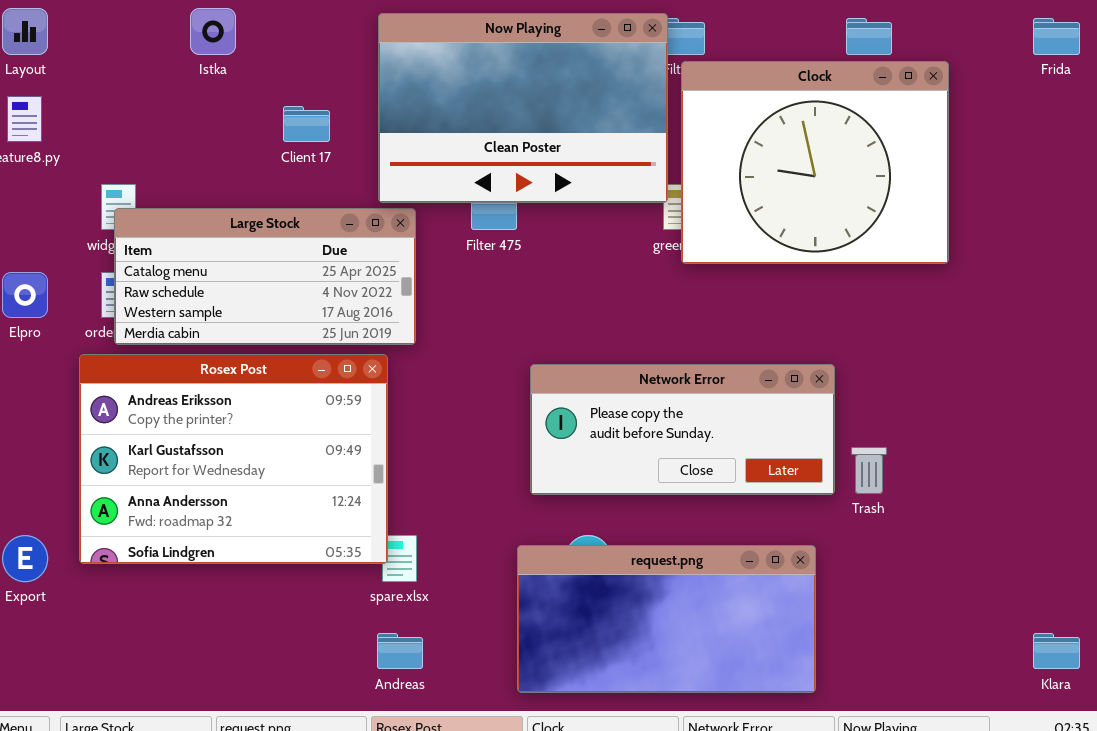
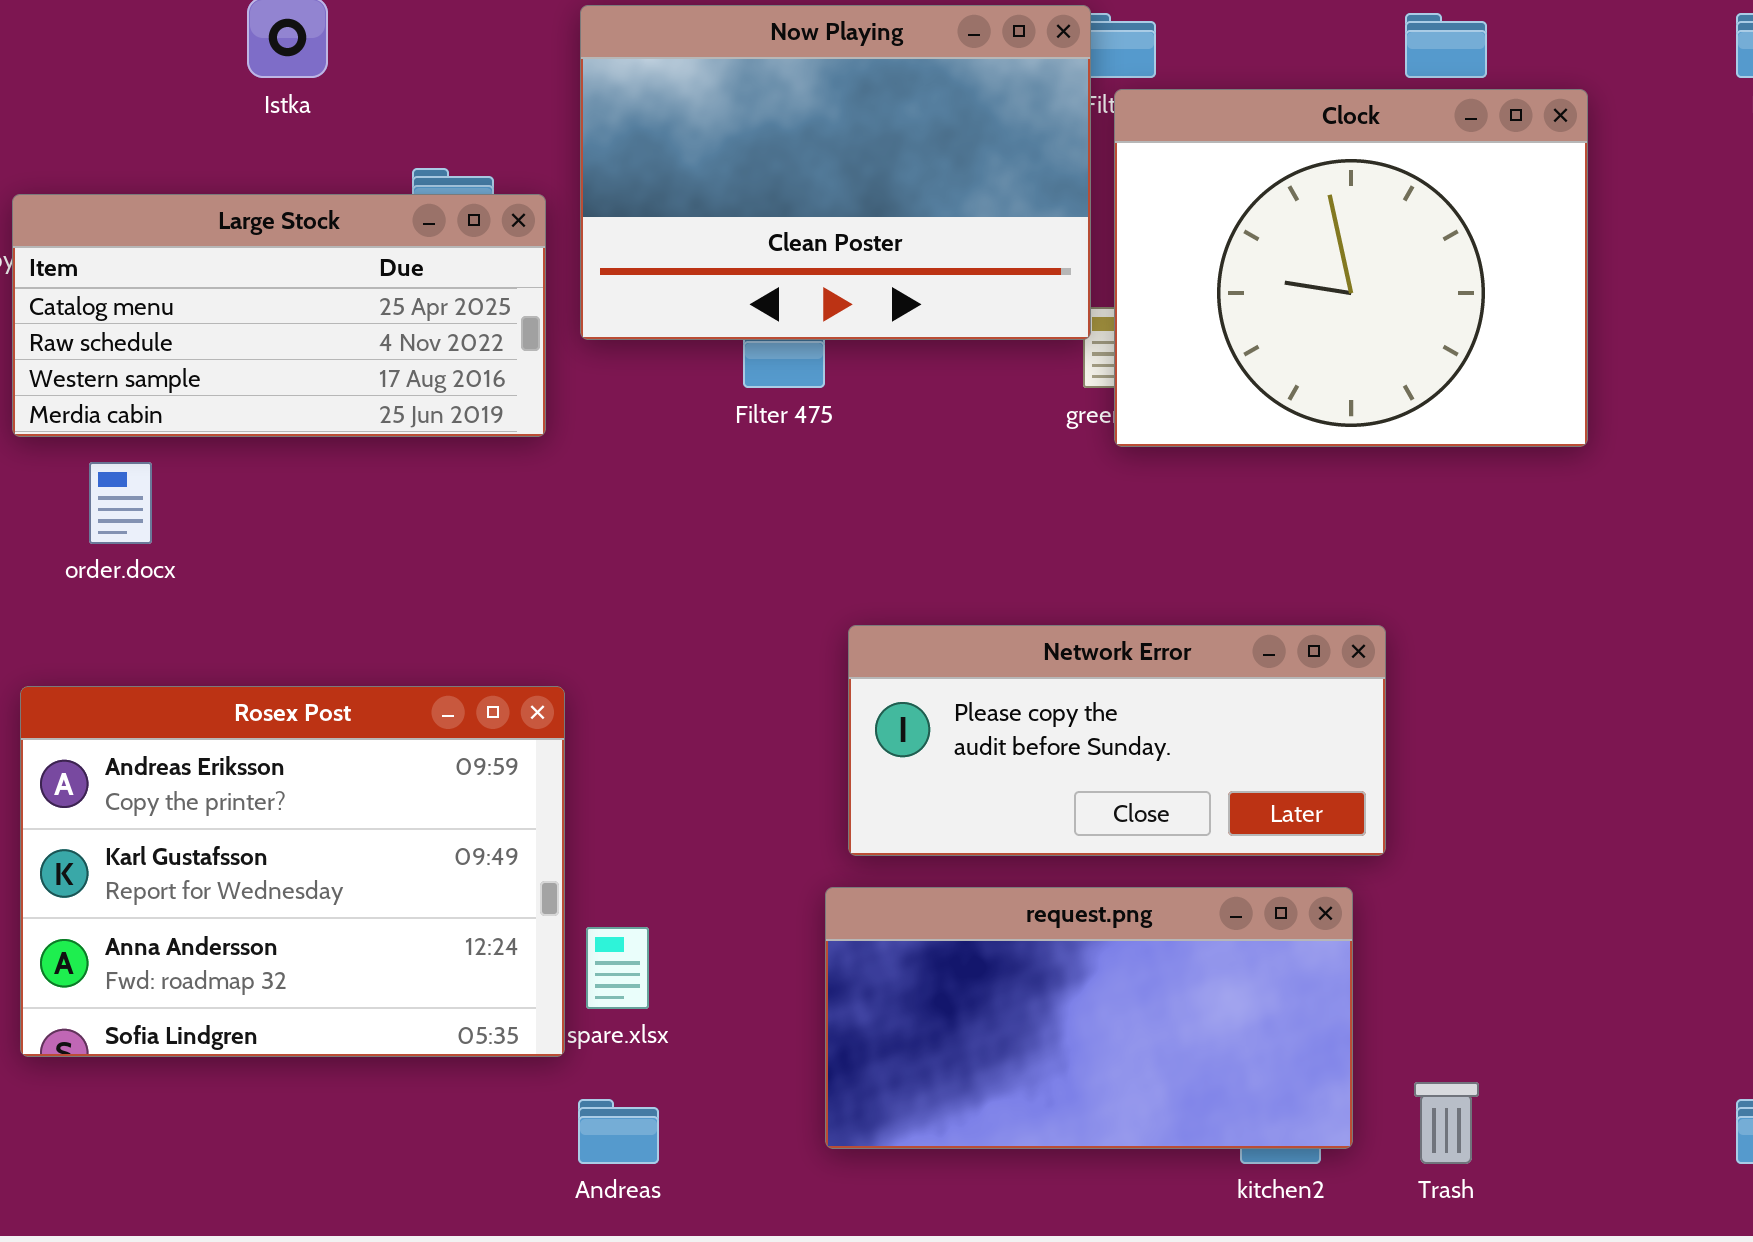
Large Stock: [114,208,416,345] -> [12,194,546,437], moved
Rosex Post: [79,354,388,564] -> [20,686,565,1057], moved
Trash: [851,447,887,494] -> [1414,1082,1479,1164], moved
request.png: [517,545,816,693] -> [825,887,1353,1149], moved

